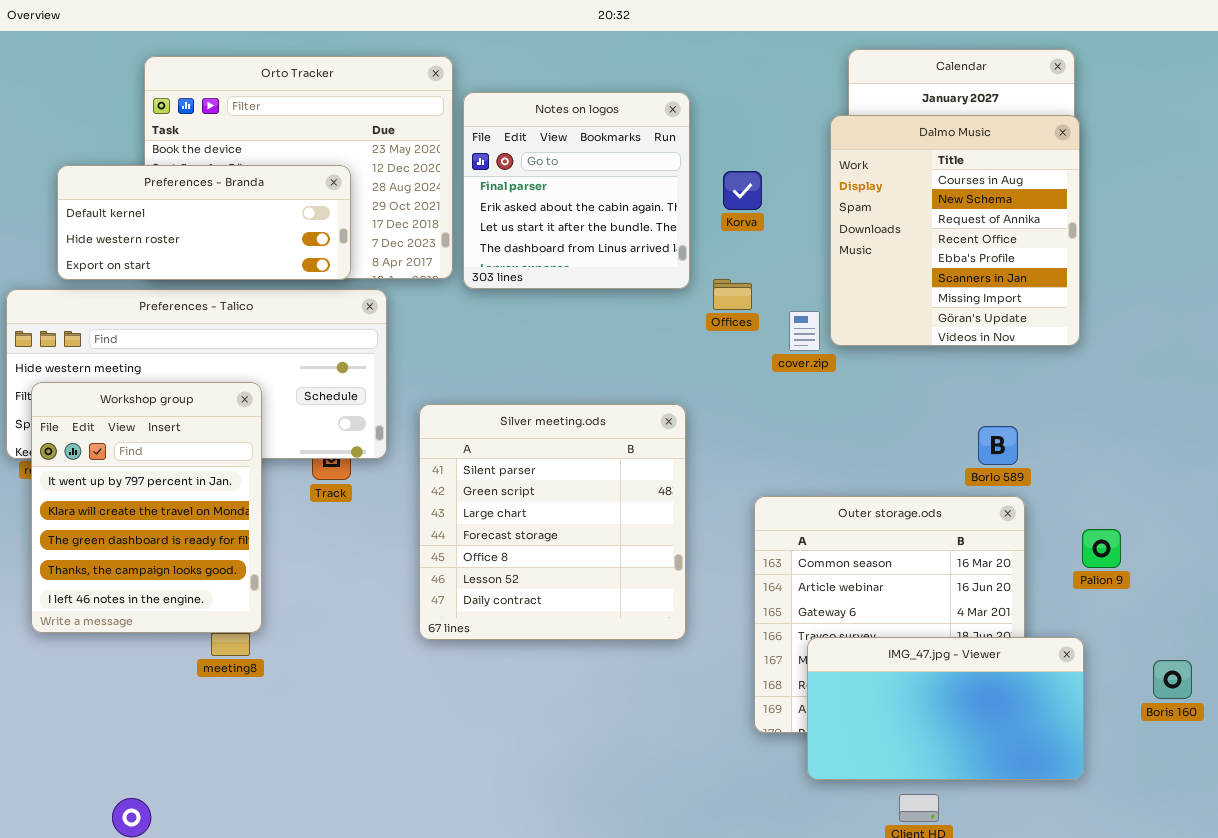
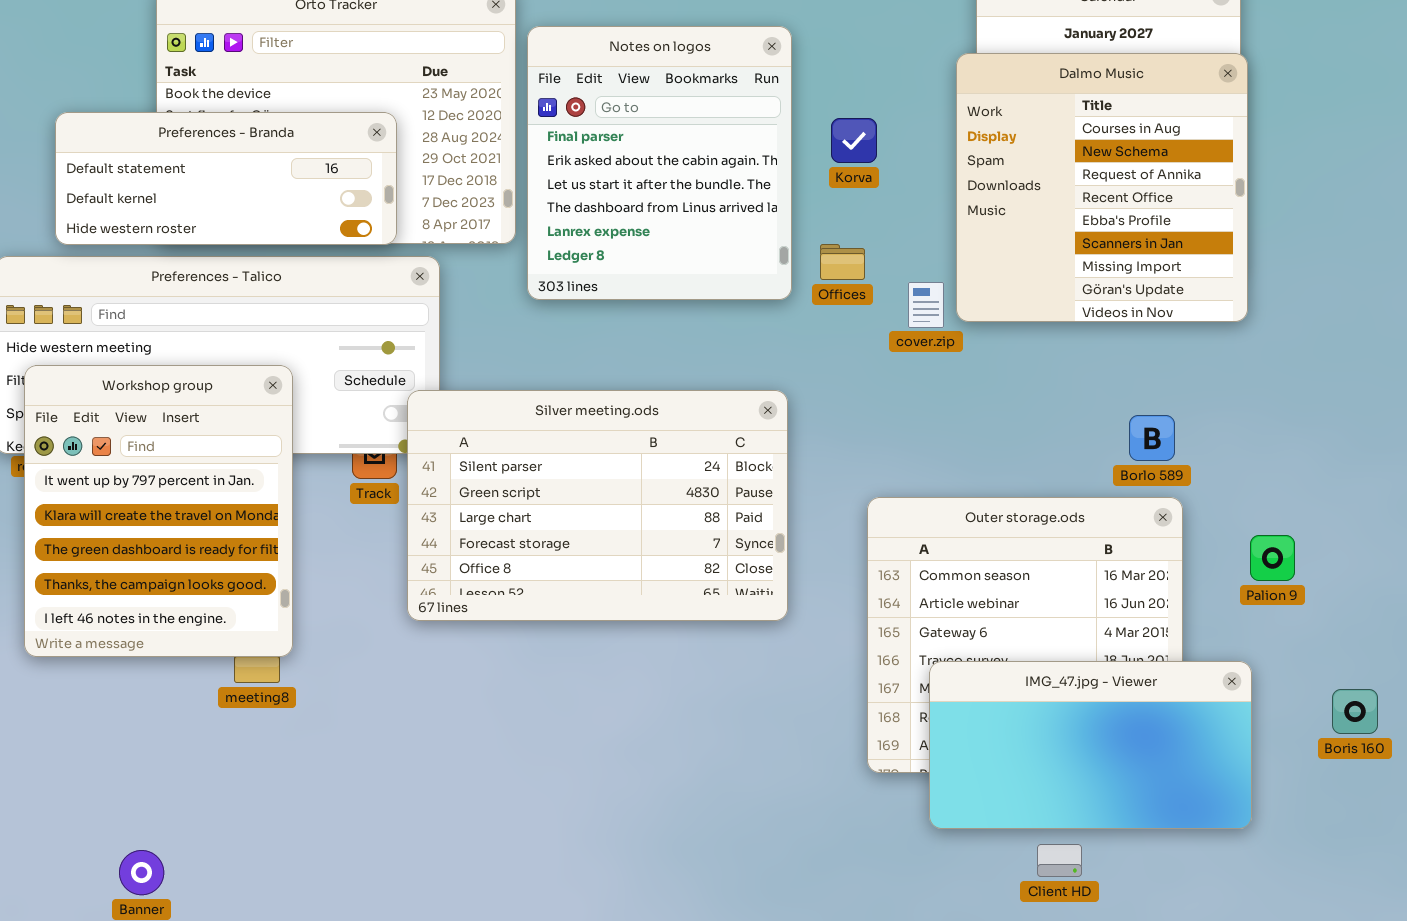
Notes on logos: [463,92,690,289] -> [527,26,792,300], resized
Preferences - Branda: [57,165,351,280] -> [55,112,397,245], scrolled up 1 row
Silver meeting.ods: [419,404,686,640] -> [407,390,788,621], resized

